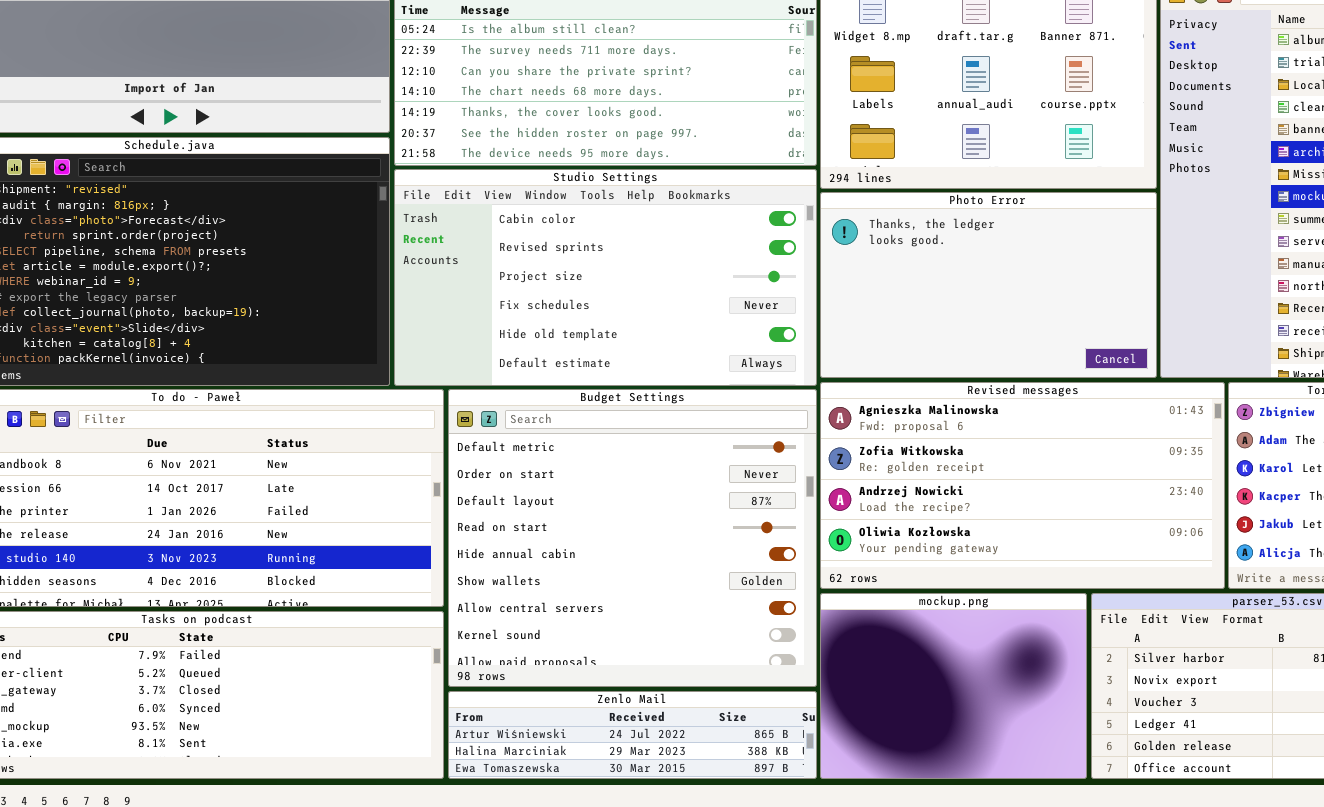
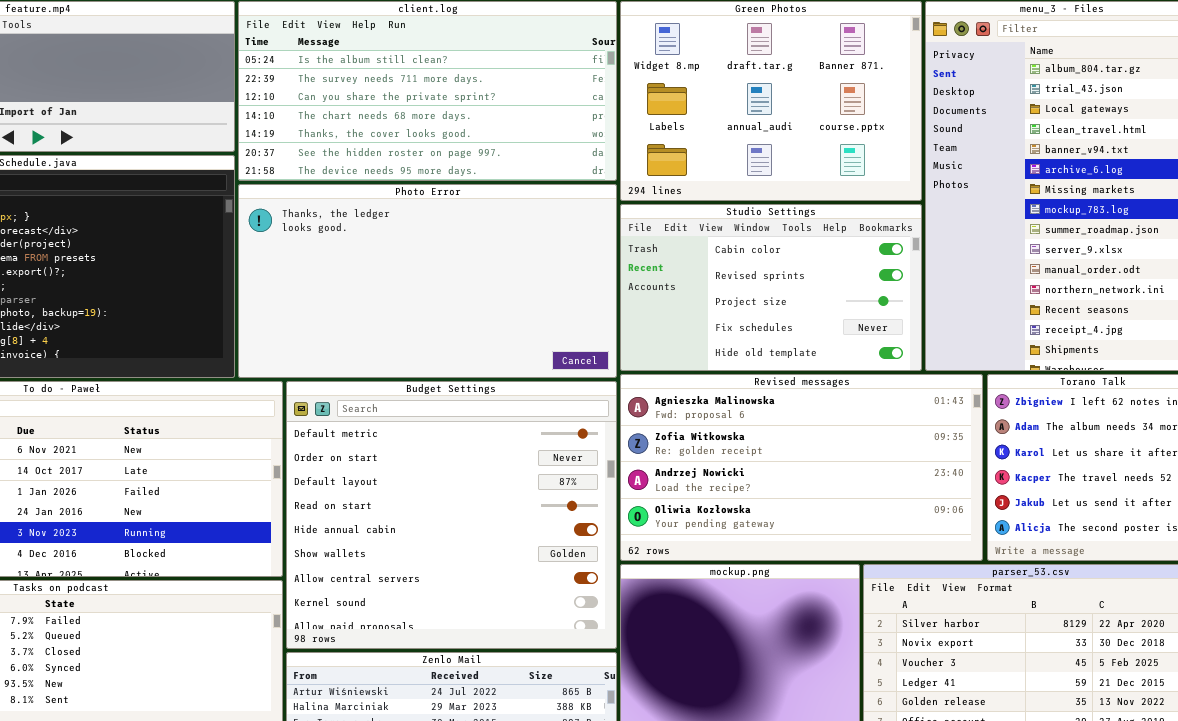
Studio Settings: [394,169,817,386] -> [620,204,922,371], moved, resized
Photo Error: [820,192,1157,378] -> [238,184,617,378], moved, resized

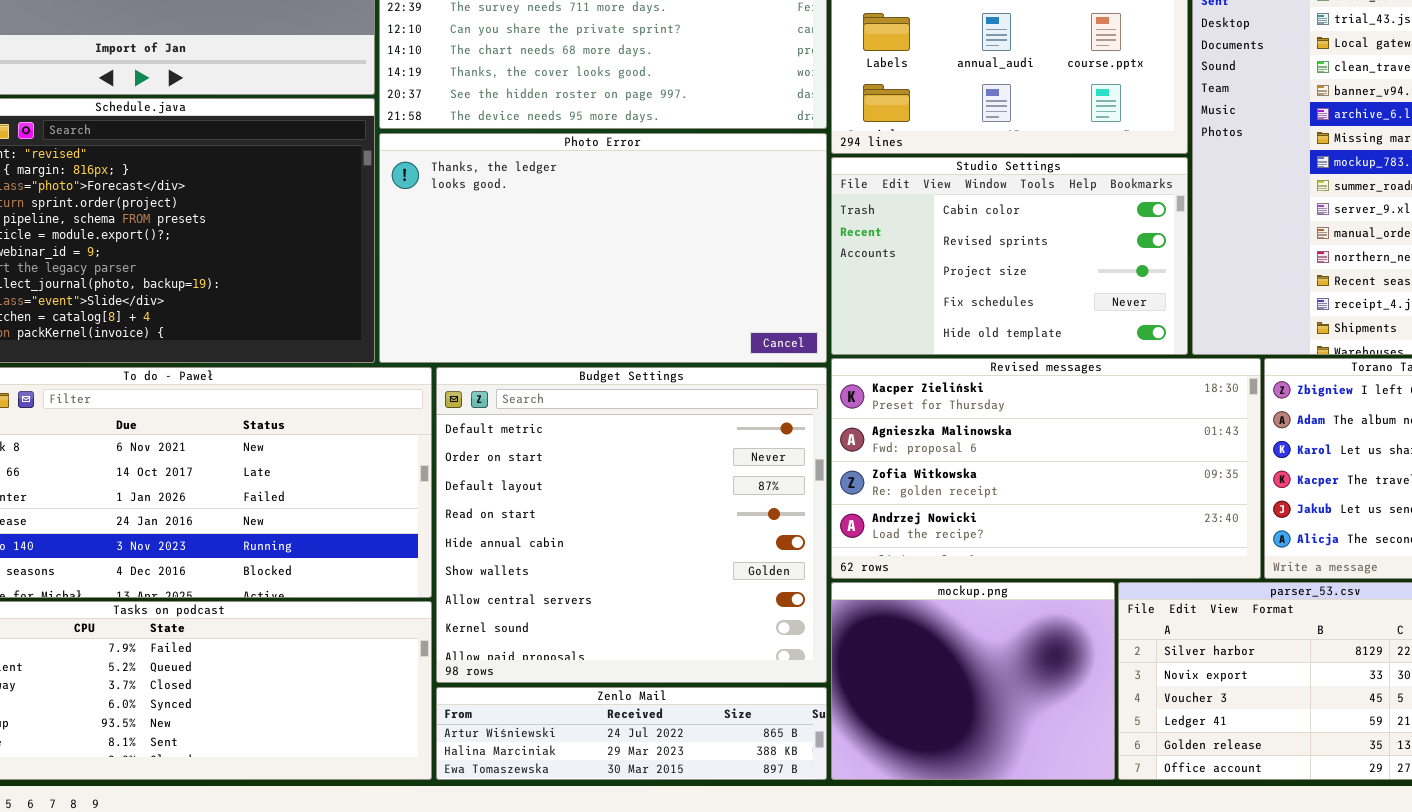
Revised messages: [620,374,983,561] -> [831,358,1261,579], scrolled up 1 row

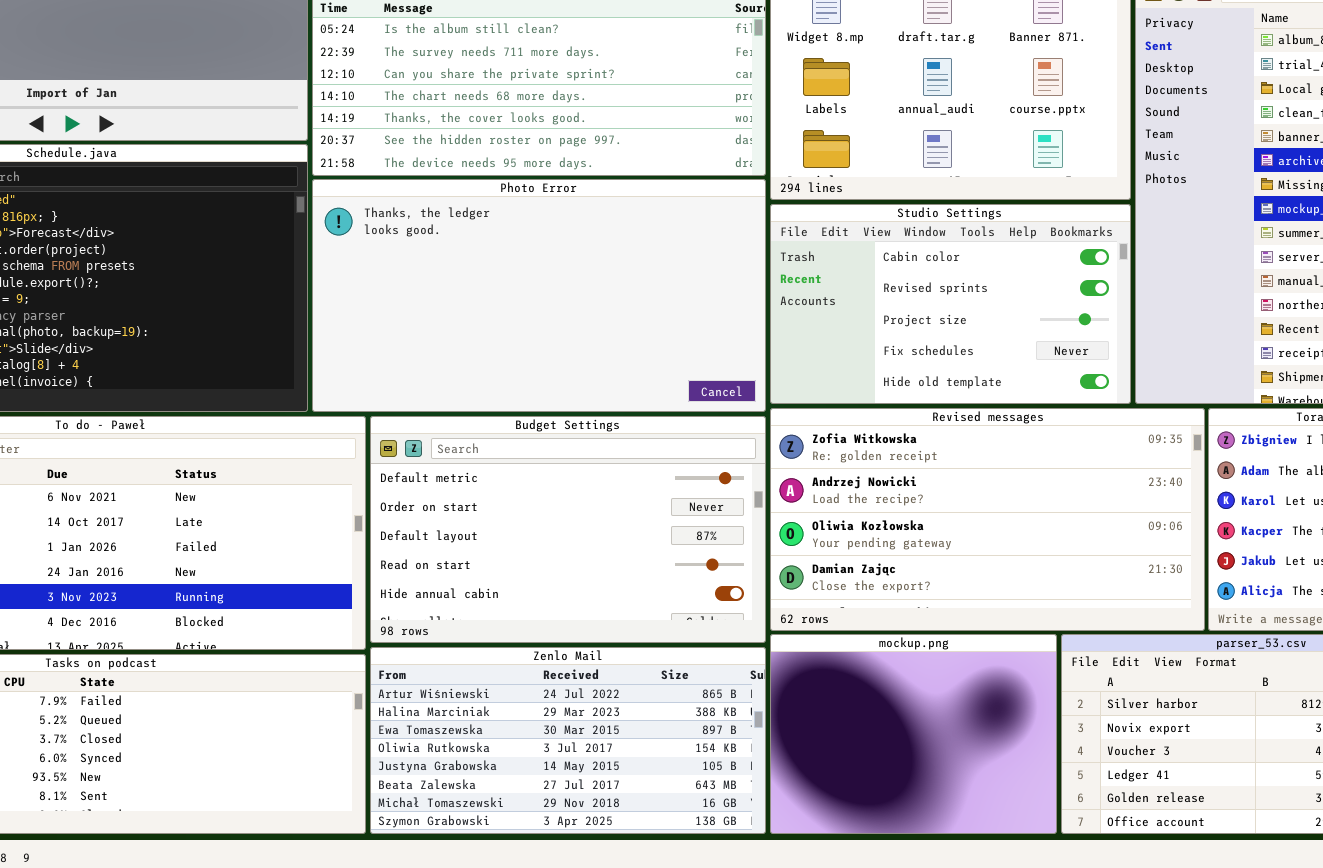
Revised messages: [831,358,1261,579] -> [770,408,1205,631], scrolled down 2 rows
Budget Settings: [436,367,827,683] -> [370,416,766,643], resized
Zenlo Mail: [436,687,827,780] -> [370,647,766,834], resized

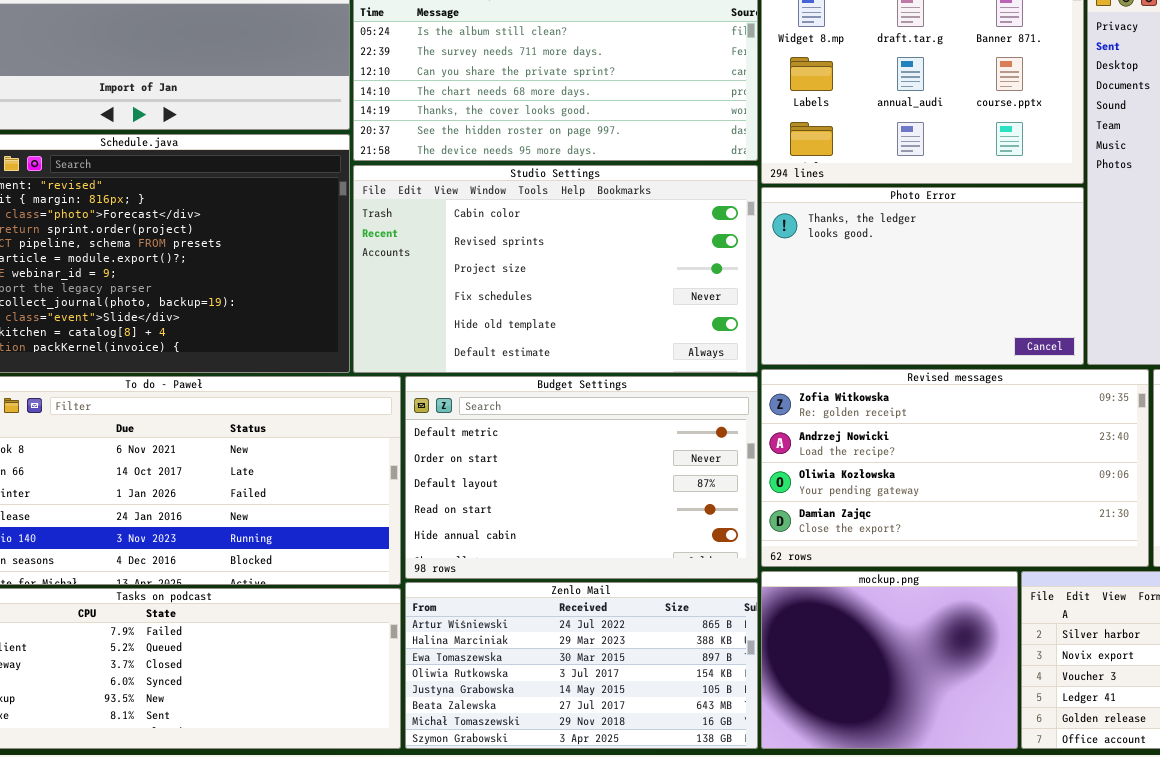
Photo Error: [312,179,766,412] -> [761,187,1084,365], moved, resized
Studio Settings: [770,204,1131,404] -> [353,165,758,373], moved, resized

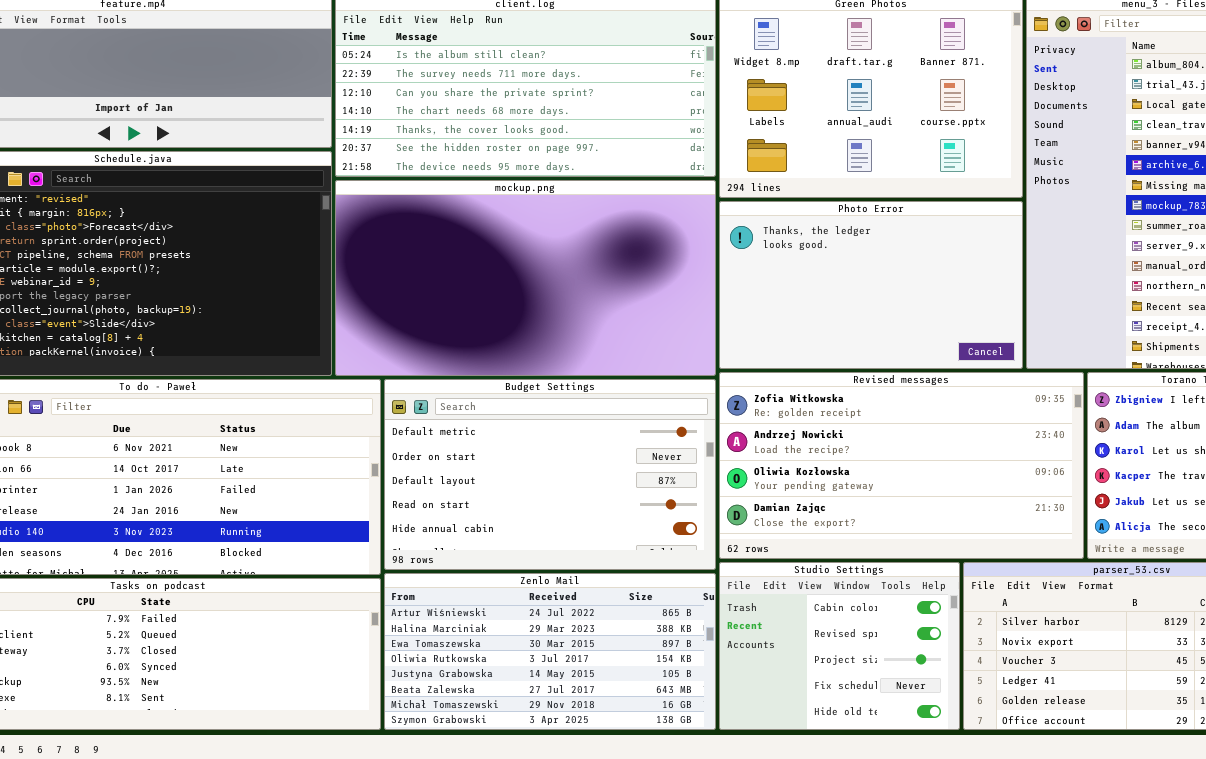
Studio Settings: [353,165,758,373] -> [719,562,960,730], moved, resized
mockup.png: [761,571,1018,749] -> [335,180,716,376], moved, resized

